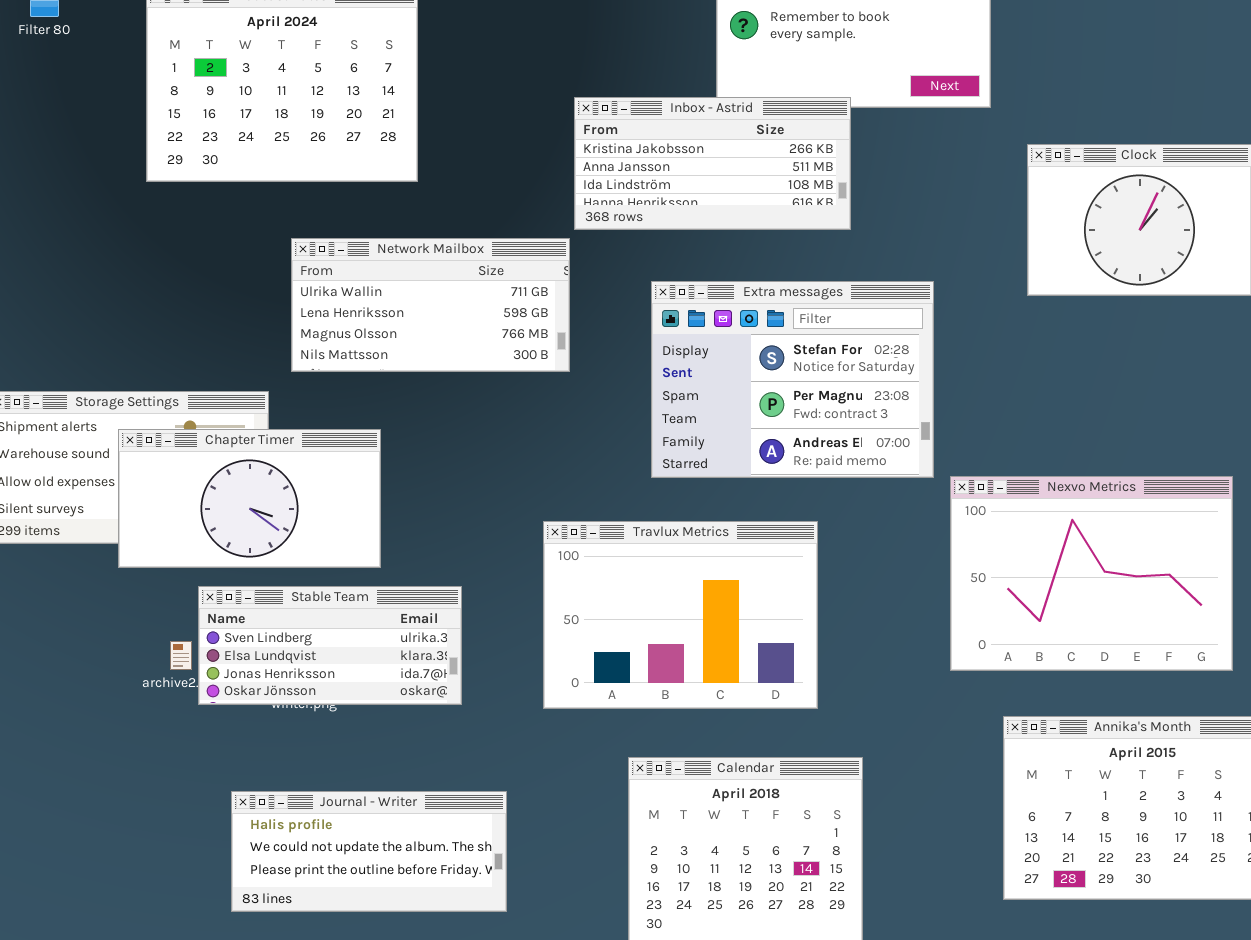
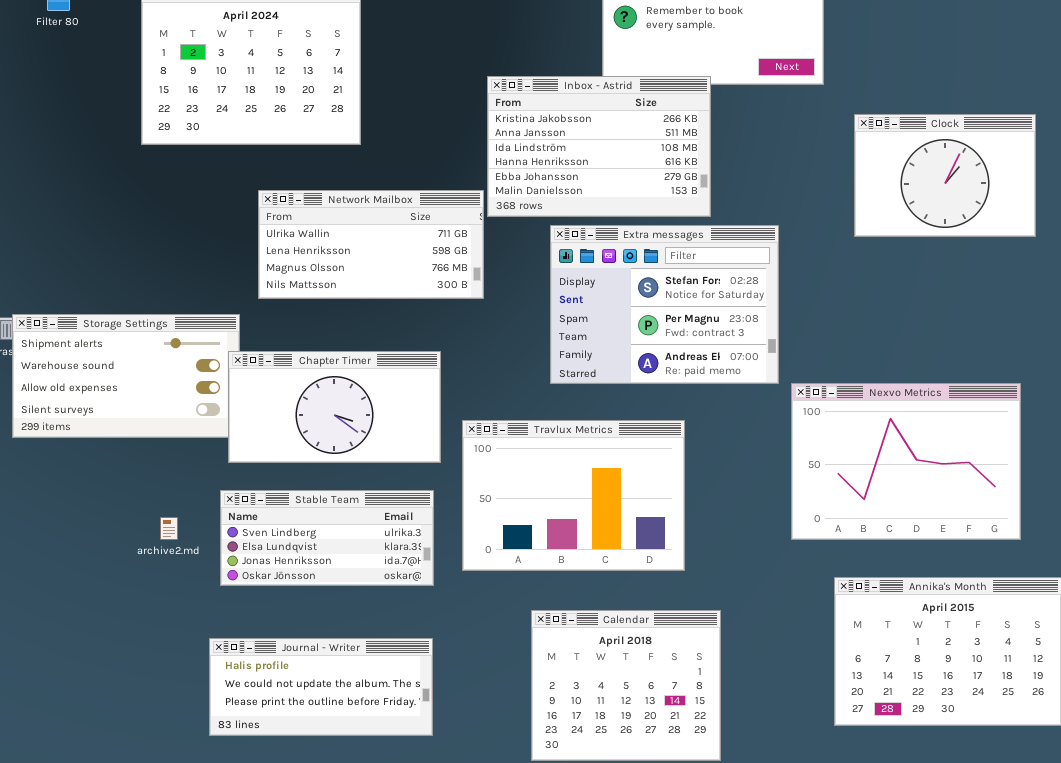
Inbox - Astrid: [574,97,851,230] -> [487,76,711,217], resized
Chapter Timer: [118,429,381,568] -> [228,351,441,463], moved
Stable Team: [198,586,462,705] -> [220,490,434,586], moved

